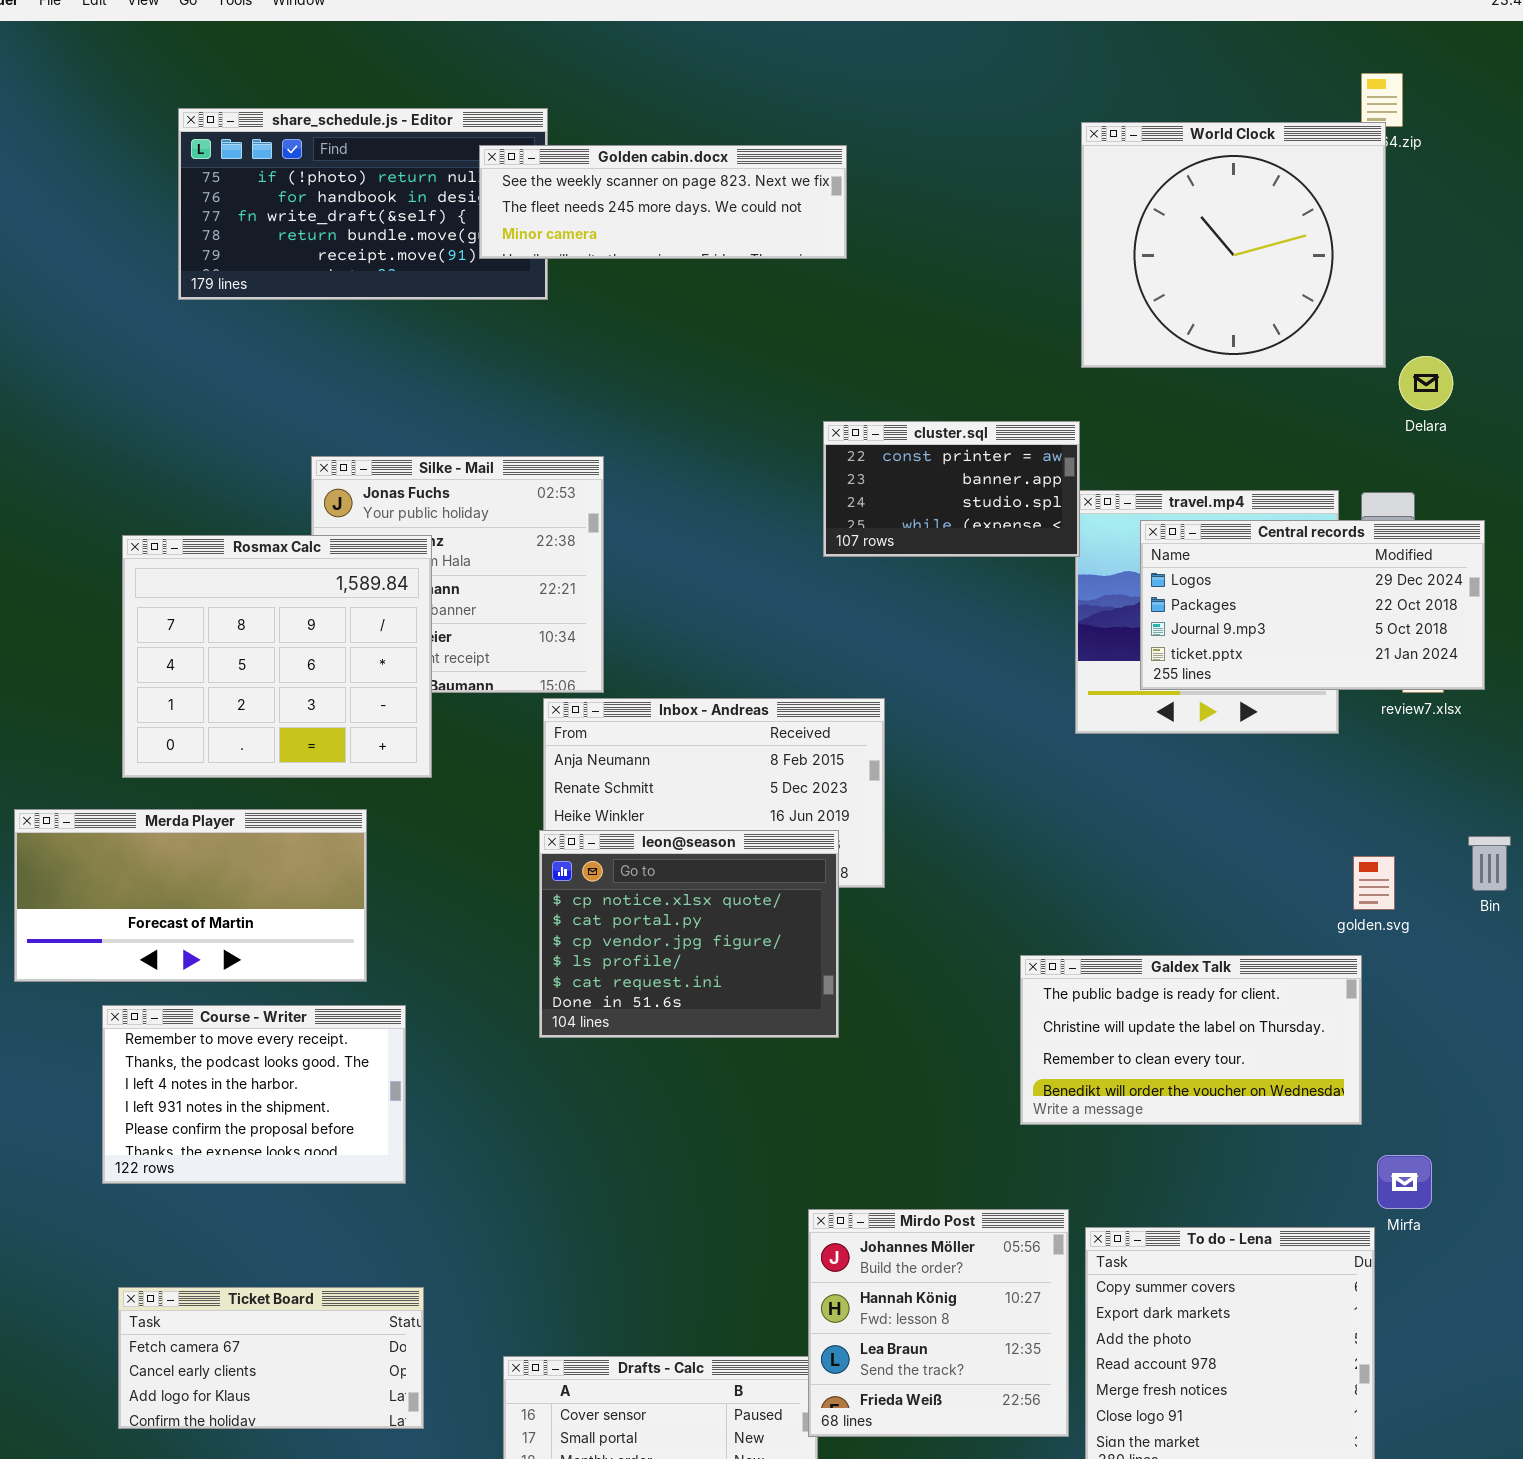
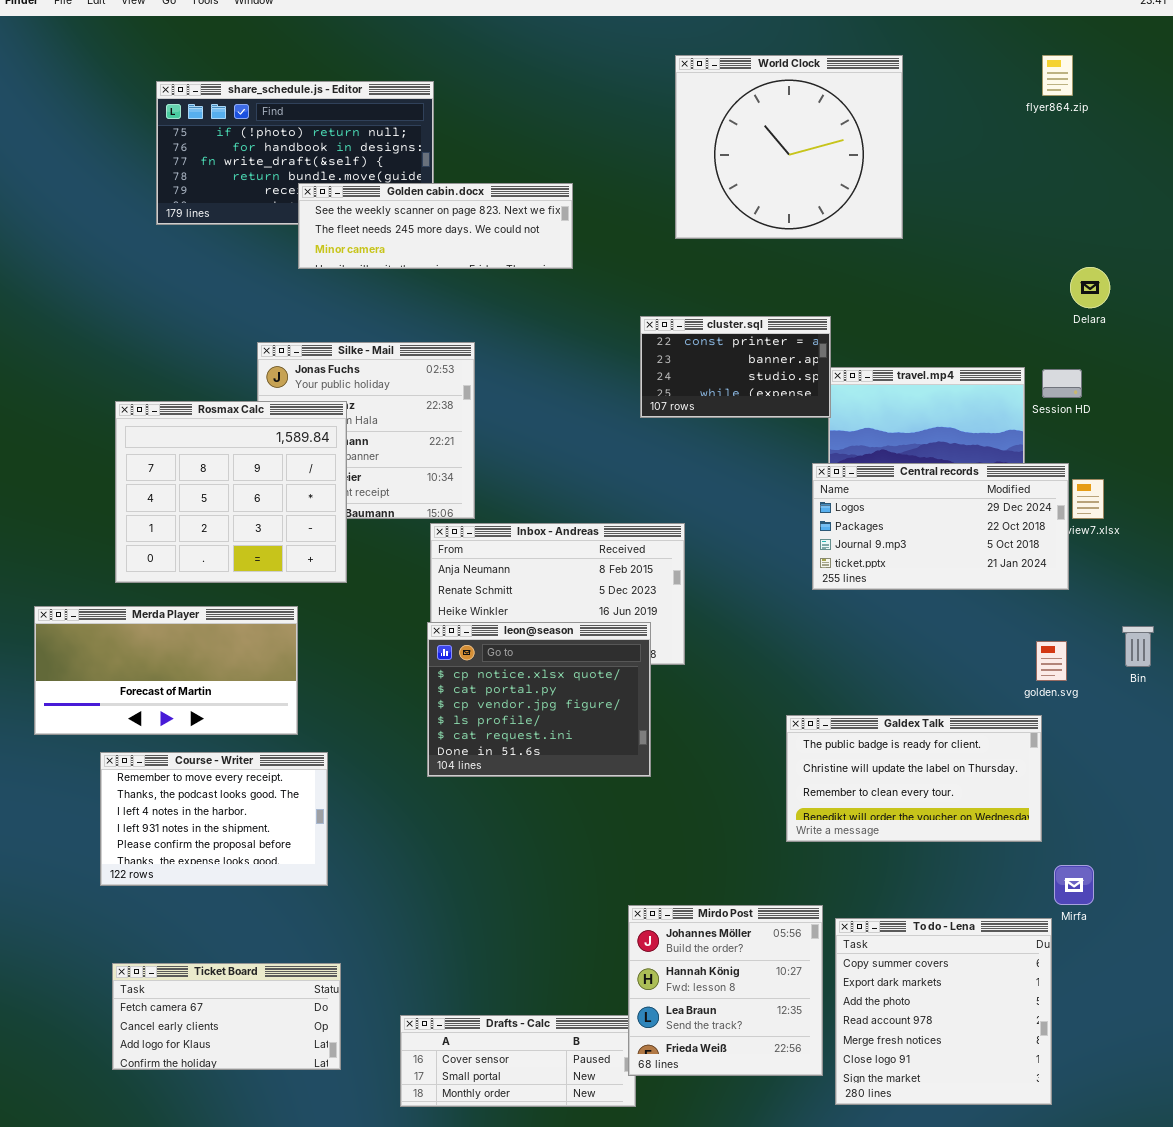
World Clock: [1081,122,1386,368] -> [675,55,903,239], moved
Golden cabin.docx: [479,145,847,259] -> [298,183,573,269], moved
Central records: [1140,520,1485,690] -> [812,463,1069,590], moved

